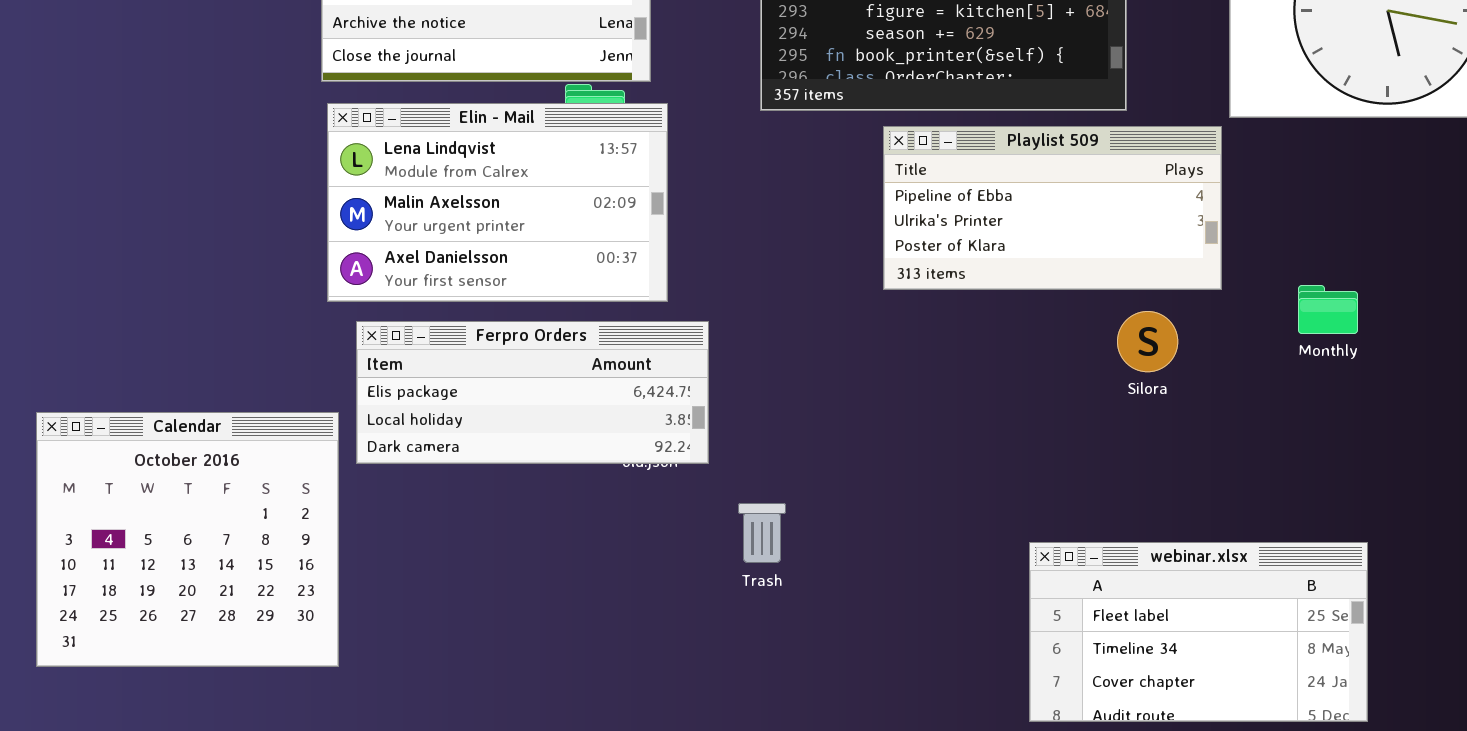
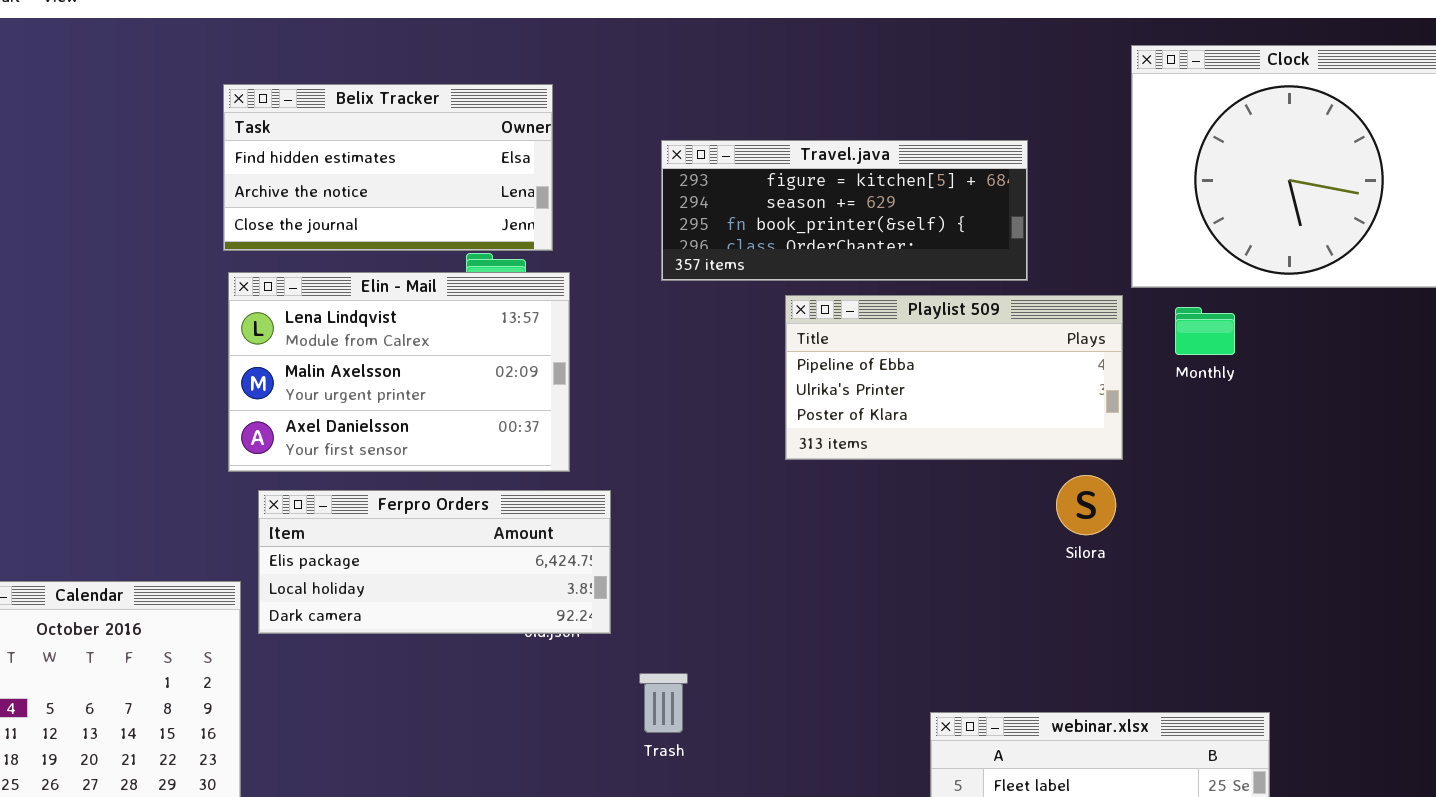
Monthly: [1298,285,1358,334] -> [1175,307,1235,355], moved
Silora: [1117,311,1178,372] -> [1056,475,1116,535], moved

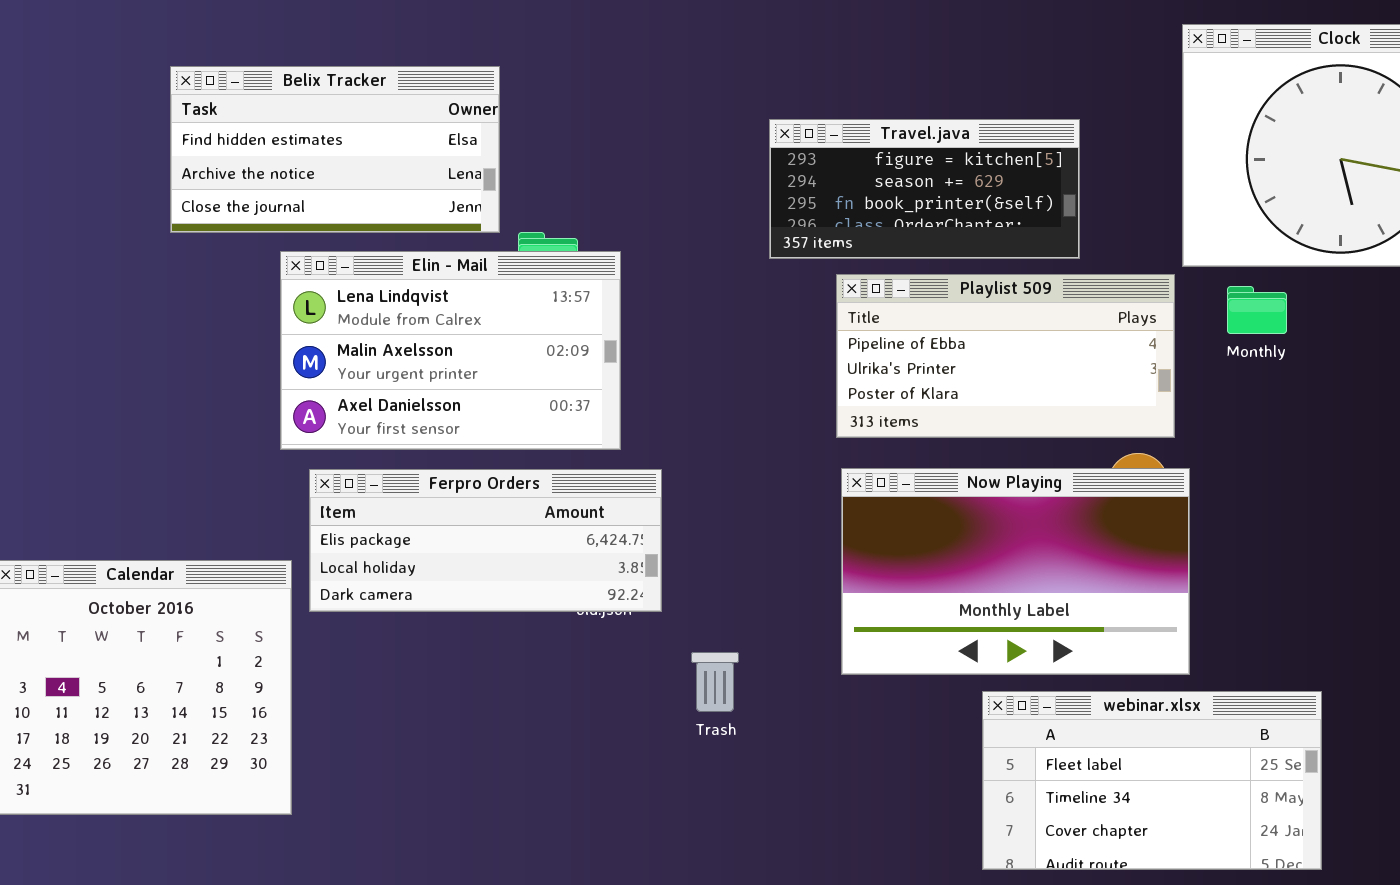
Belix Tracker: [223,84,553,251] -> [170,66,500,233], moved
Travel.java: [661,140,1028,281] -> [769,119,1080,259], resized
Now Playing: none -> [841,468,1190,675], opened

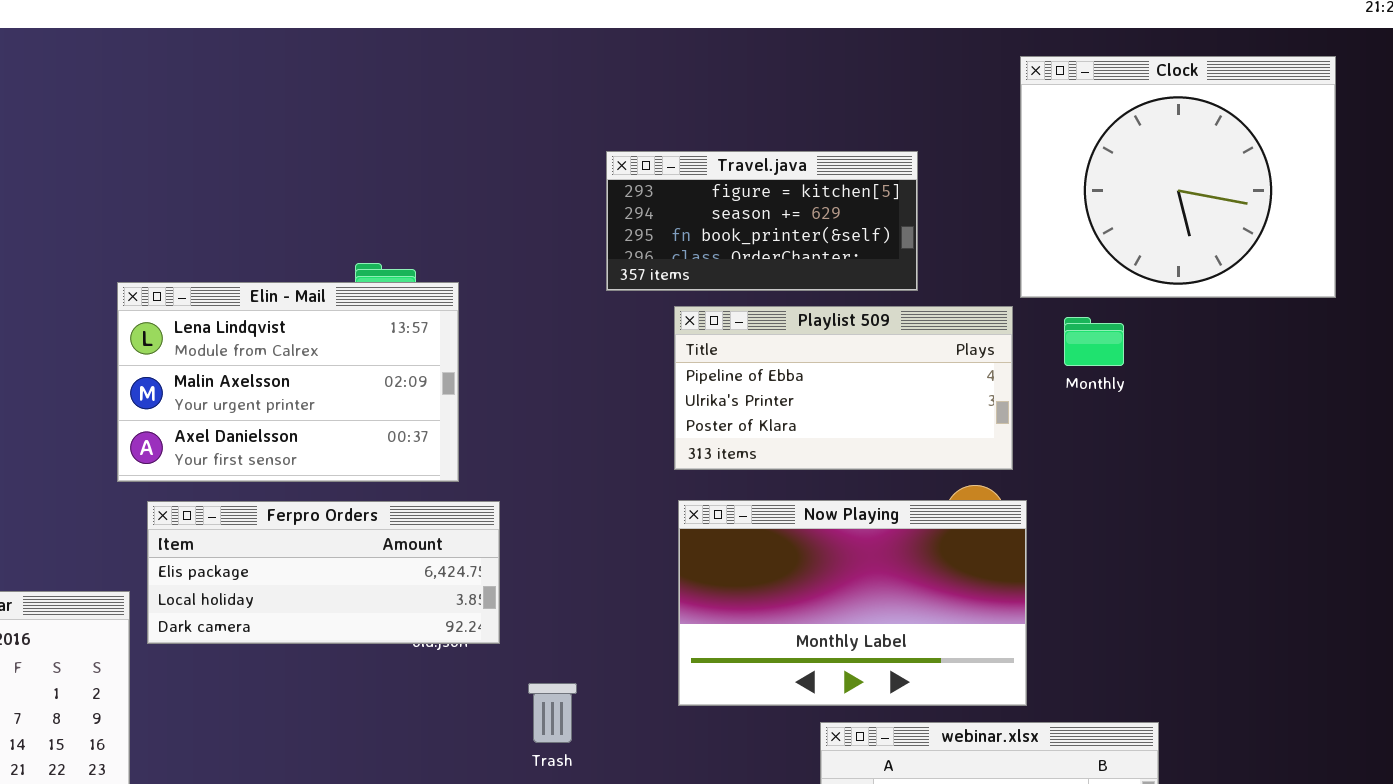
Belix Tracker: [170,66,500,233] -> none, closed

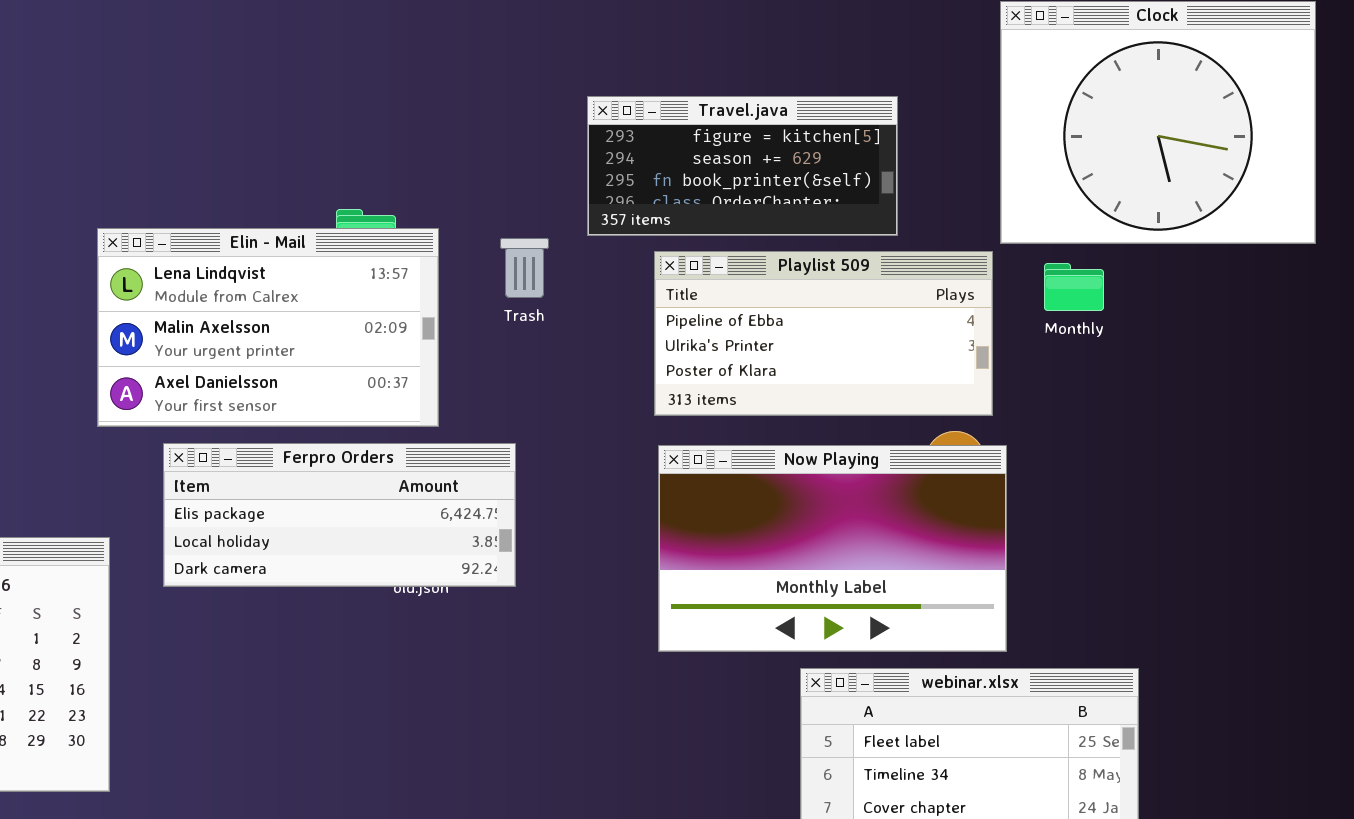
Ferpro Orders: [147,501,500,644] -> [163,443,516,587], moved
Trash: [528,683,577,743] -> [500,238,549,298], moved

